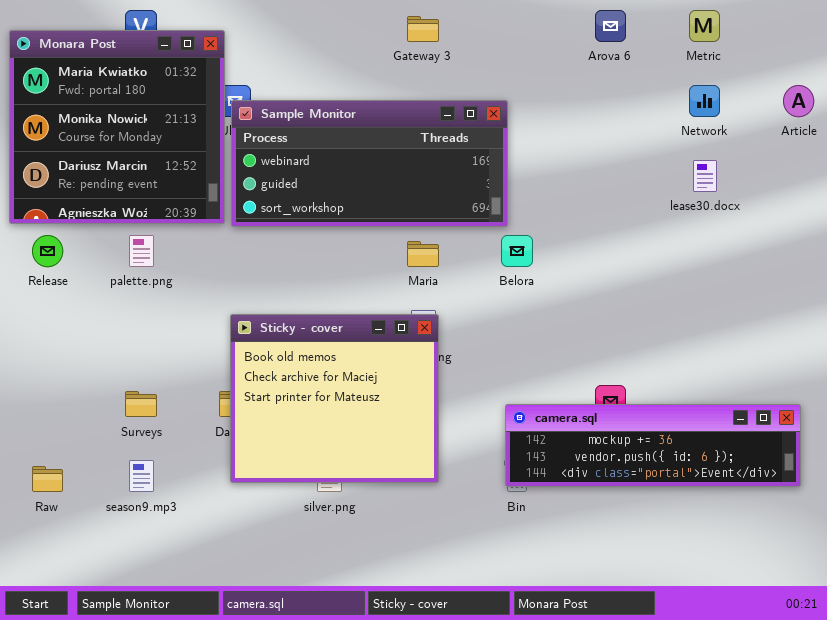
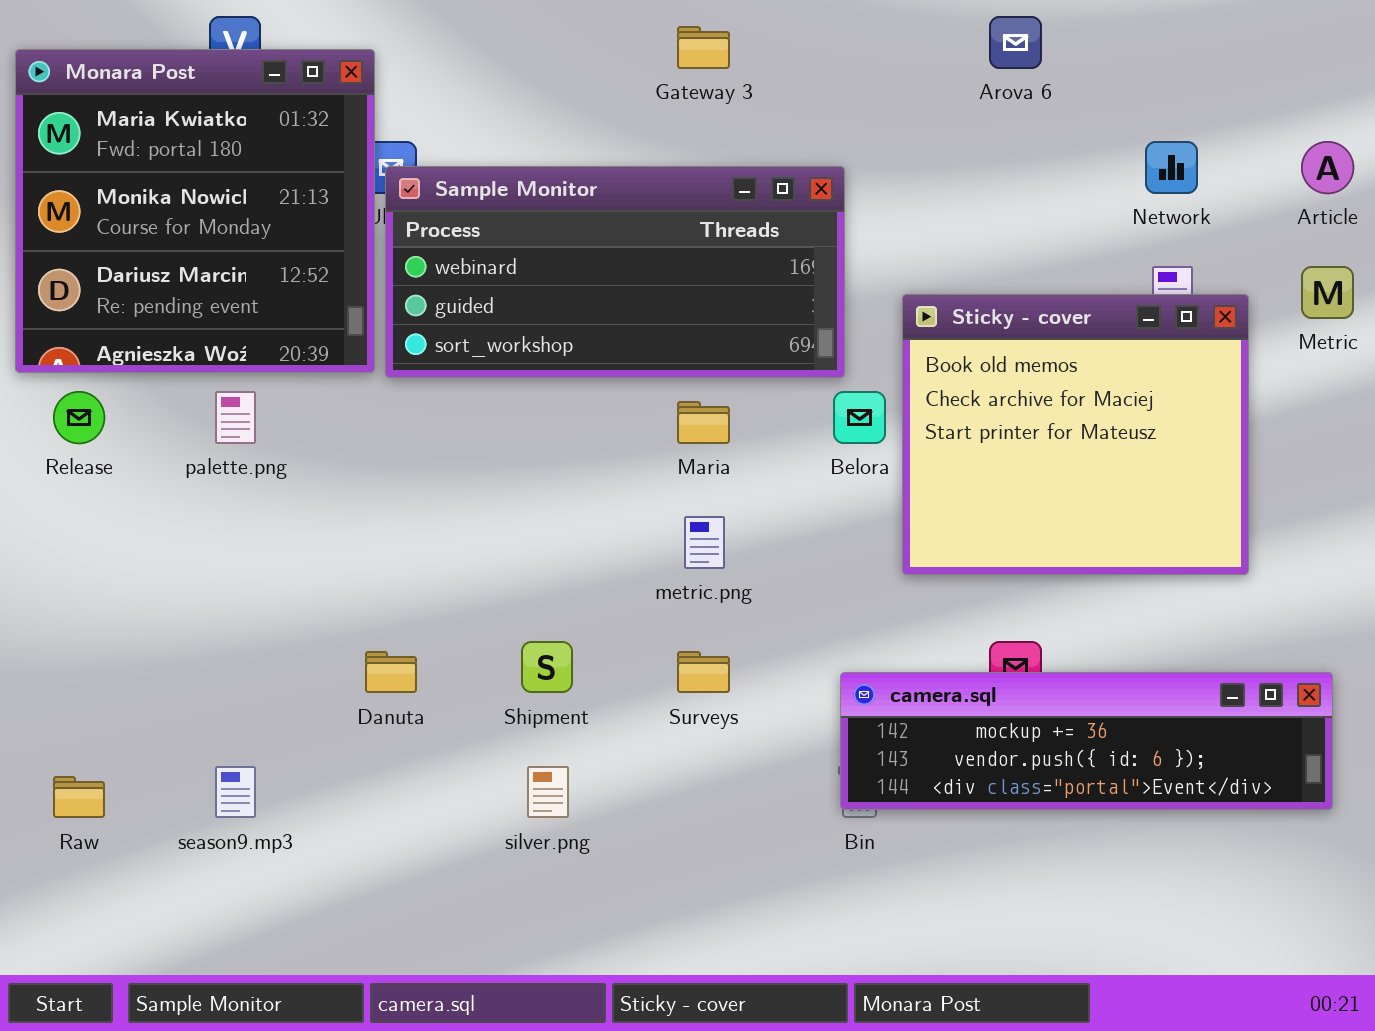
Metric: [689,10,720,42] -> [1301,266,1354,319], moved
Sticky - cover: [230,314,439,483] -> [902,294,1249,575], moved
Surveys: [125,391,157,417] -> [677,651,730,693], moved

